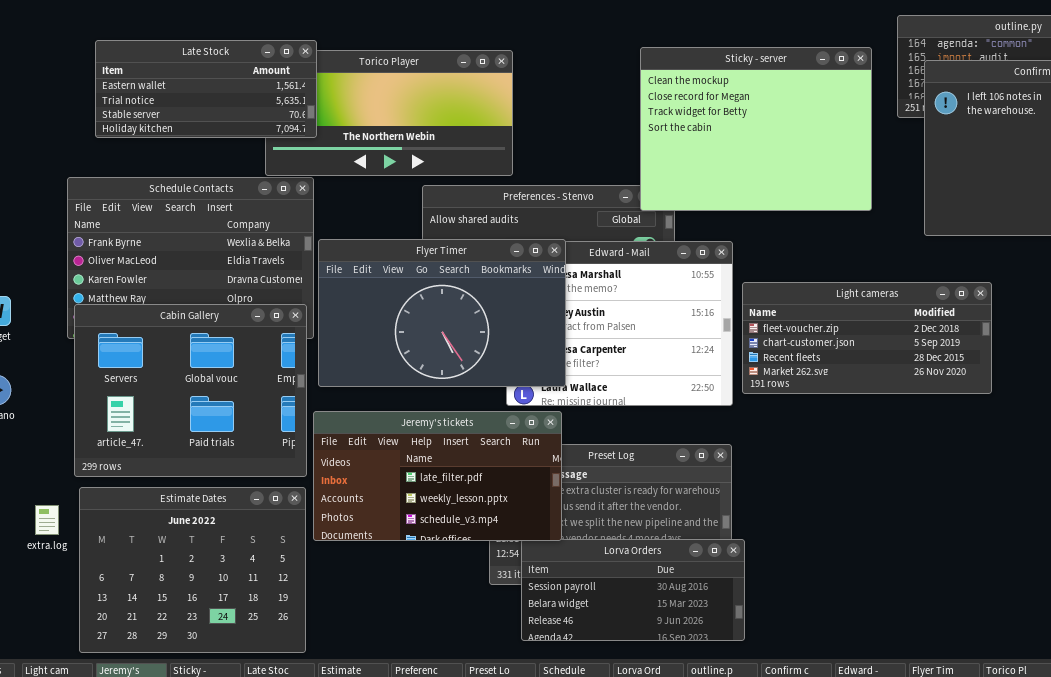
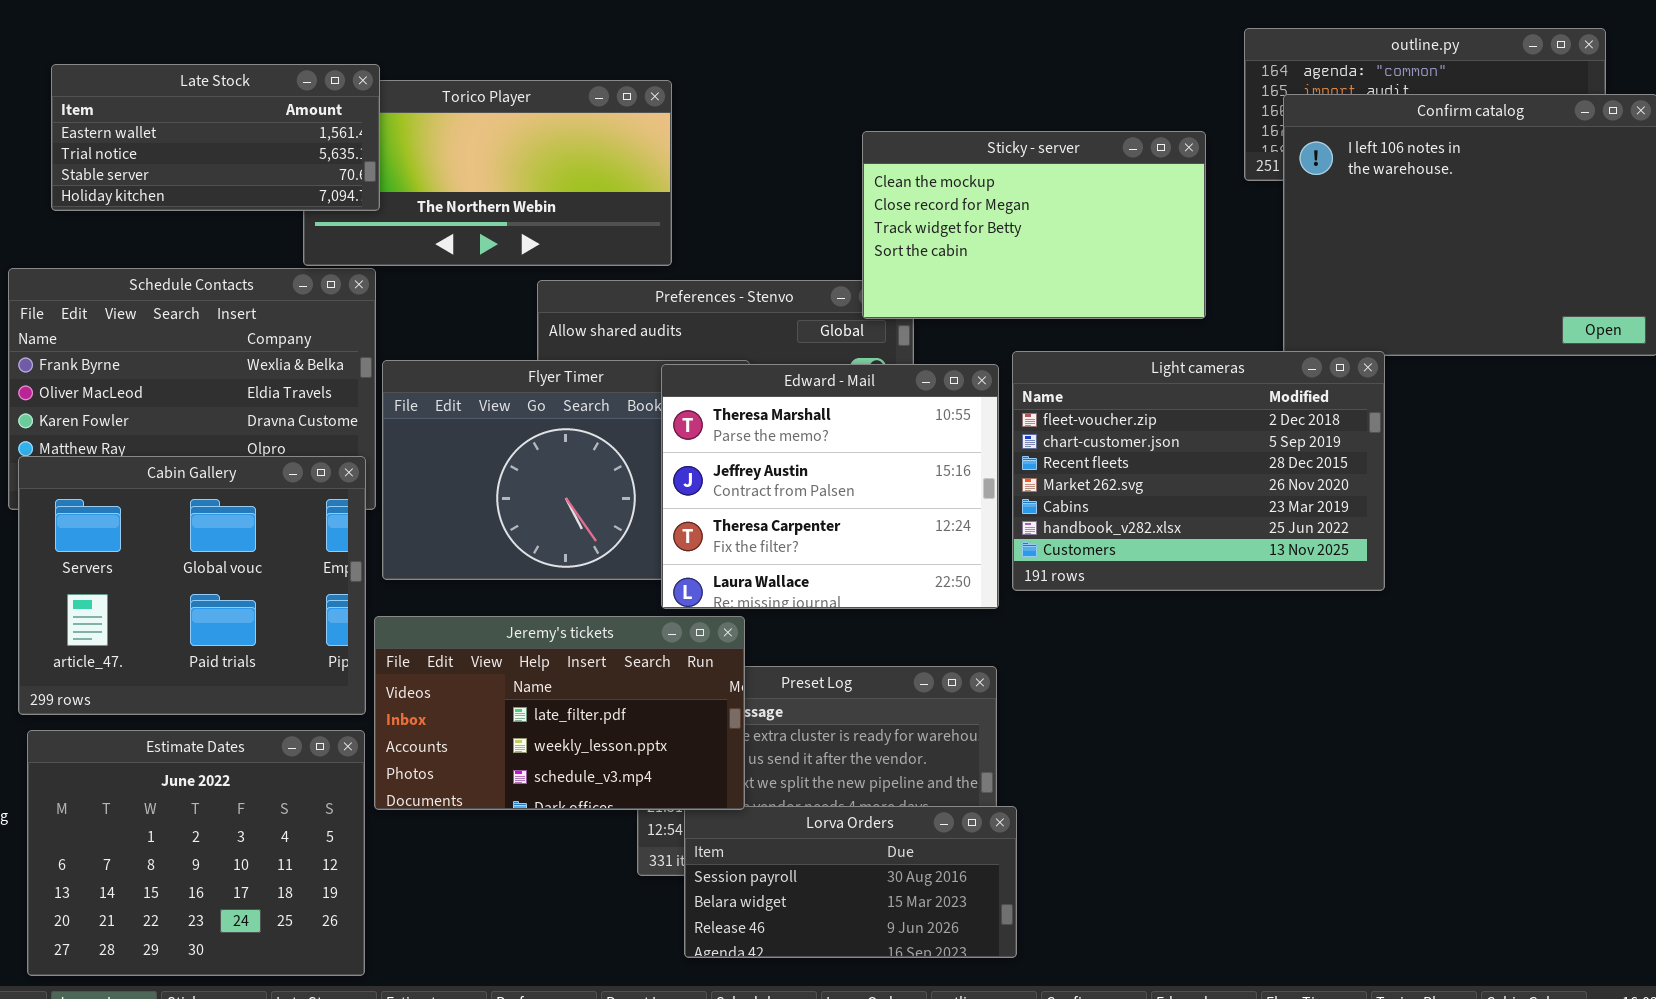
Sticky - server: [640,47,872,211] -> [862,131,1206,319], resized
Edward - Mail: [506,241,733,406] -> [661,364,999,609], raised
Light cameras: [742,282,992,394] -> [1012,351,1385,591], resized

